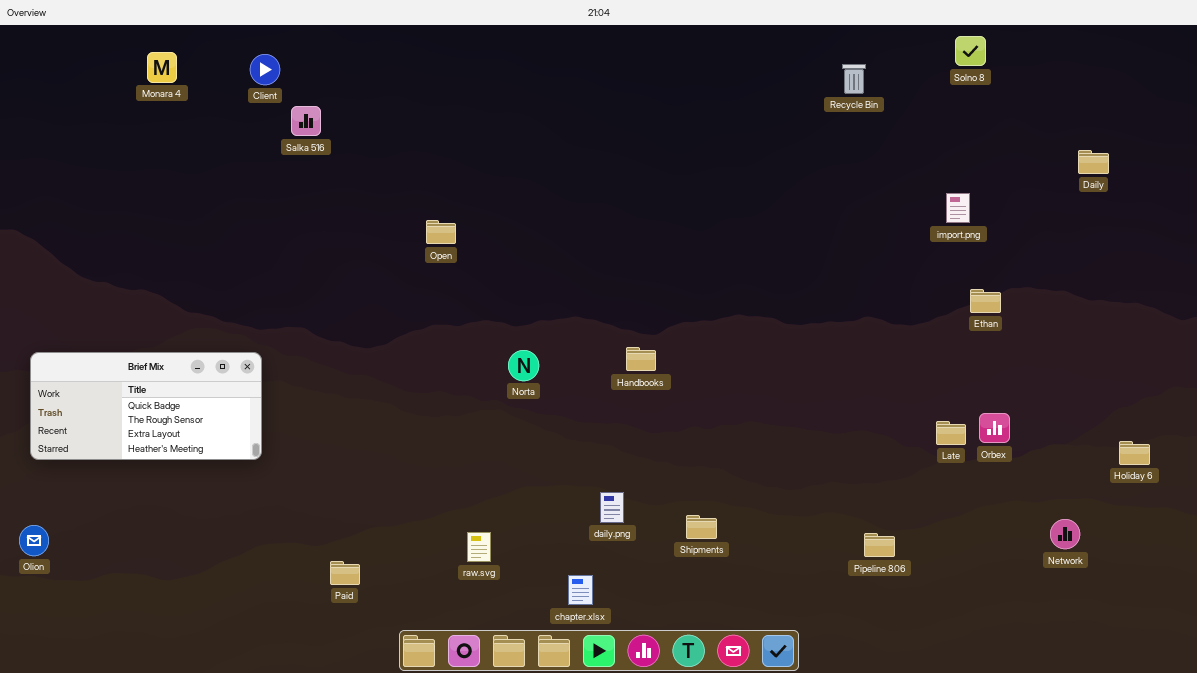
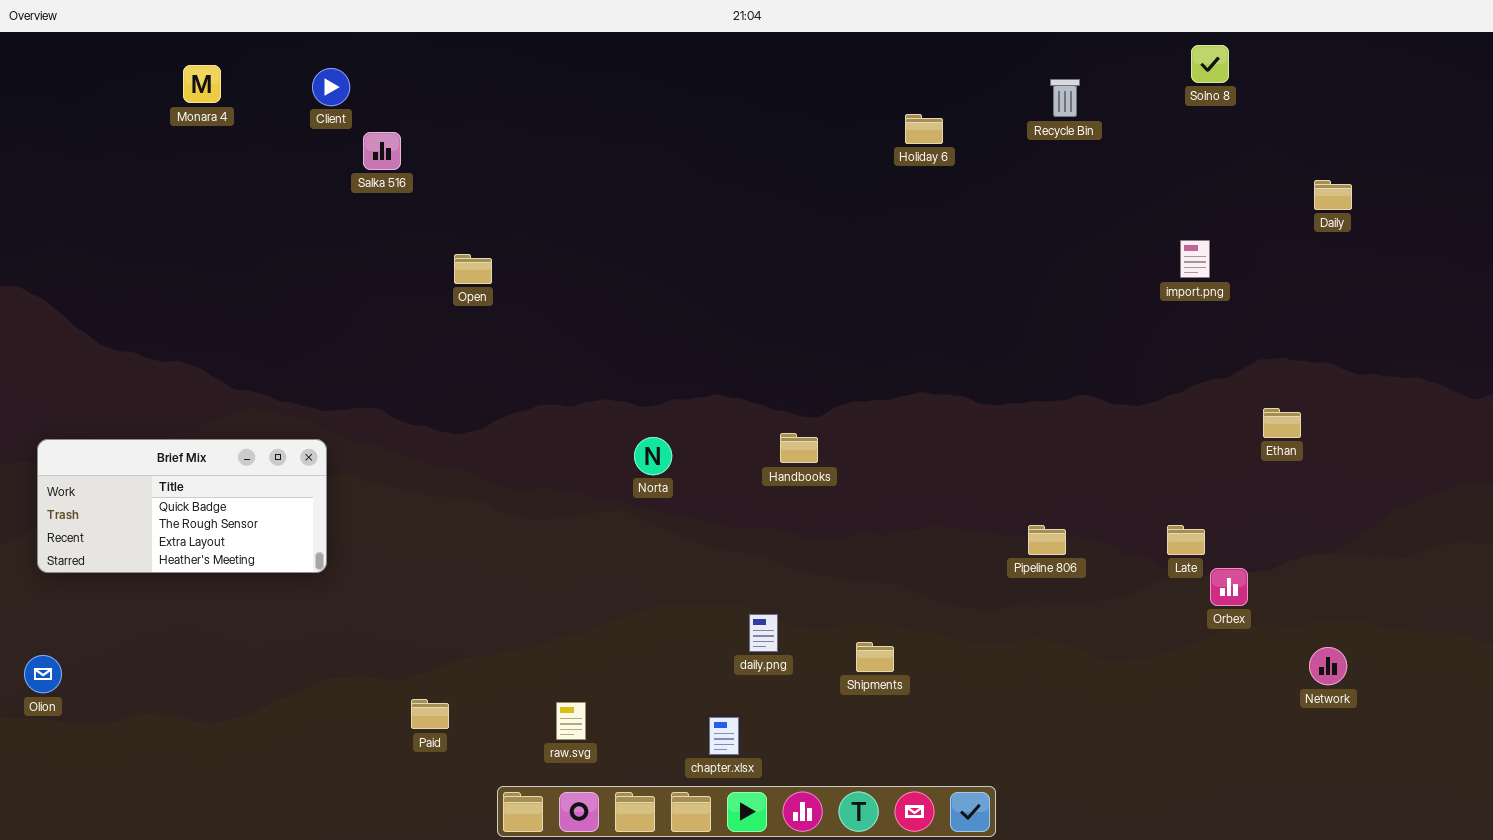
Daily: [1078,150,1109,174] -> [1314,180,1352,210], moved
Open: [426,220,456,244] -> [454,254,492,284], moved
Ethan: [970,289,1001,313] -> [1263,408,1301,438], moved
Orbex: [979,413,1010,443] -> [1210,568,1248,606], moved
Holiday 6: [1119,441,1150,465] -> [905,114,943,144], moved
raw.svg: [467,532,491,562] -> [556,702,586,740], moved
Pipeline 806: [864,533,895,557] -> [1028,525,1066,555], moved

